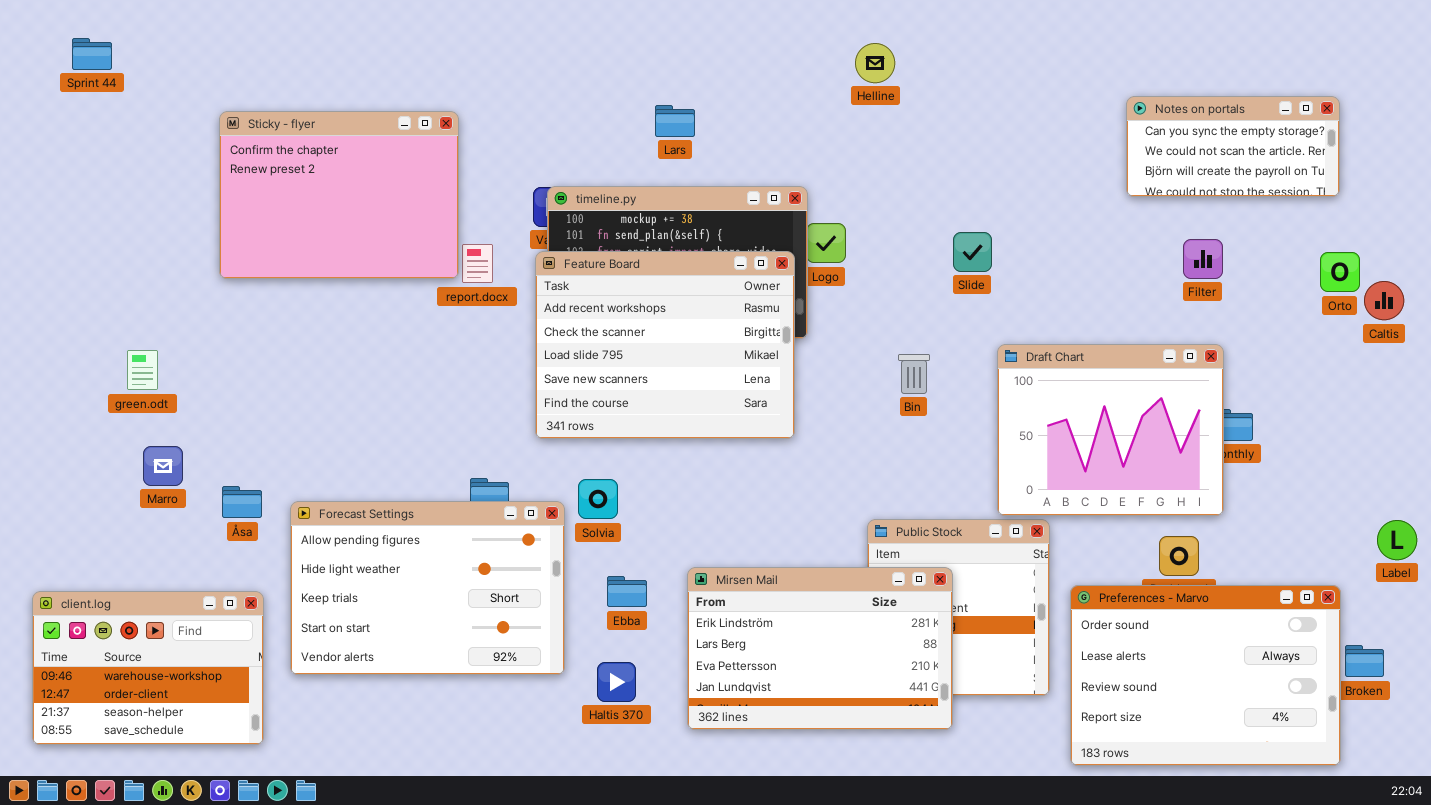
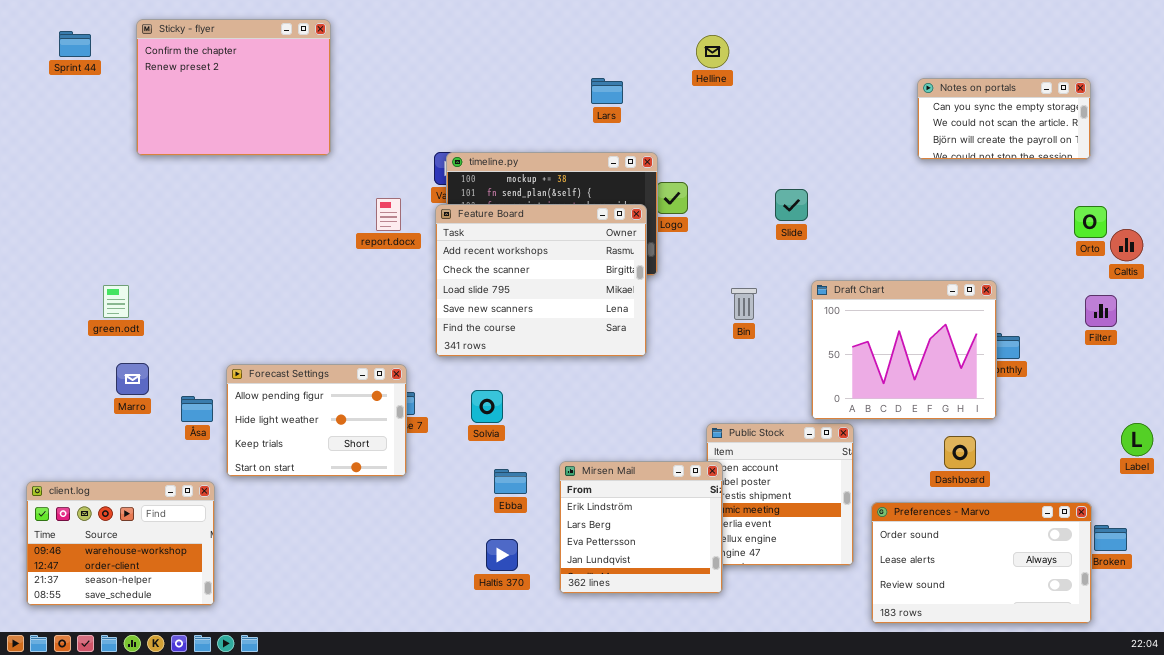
Lars: [655,105,695,137] -> [591,78,623,104], moved
Sticky - flyer: [219,111,459,279] -> [136,19,331,156], moved
Filter: [1183,239,1223,279] -> [1085,295,1117,327], moved
Forecast Settings: [290,501,565,675] -> [226,364,407,477], moved, resized
Mirsen Mail: [687,567,953,730] -> [559,461,723,594], resized
Preferences - Marvo: [1070,585,1341,766] -> [871,502,1092,624], resized

